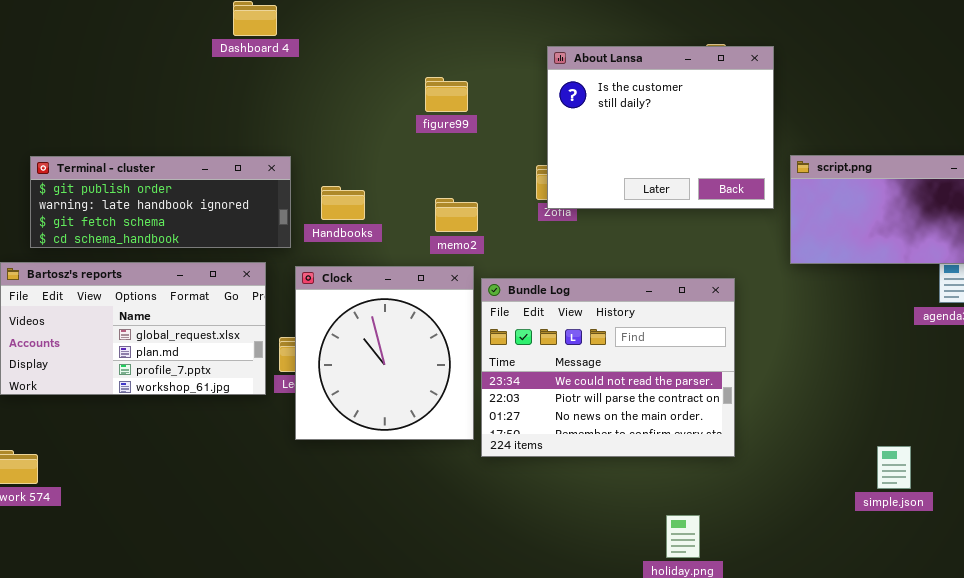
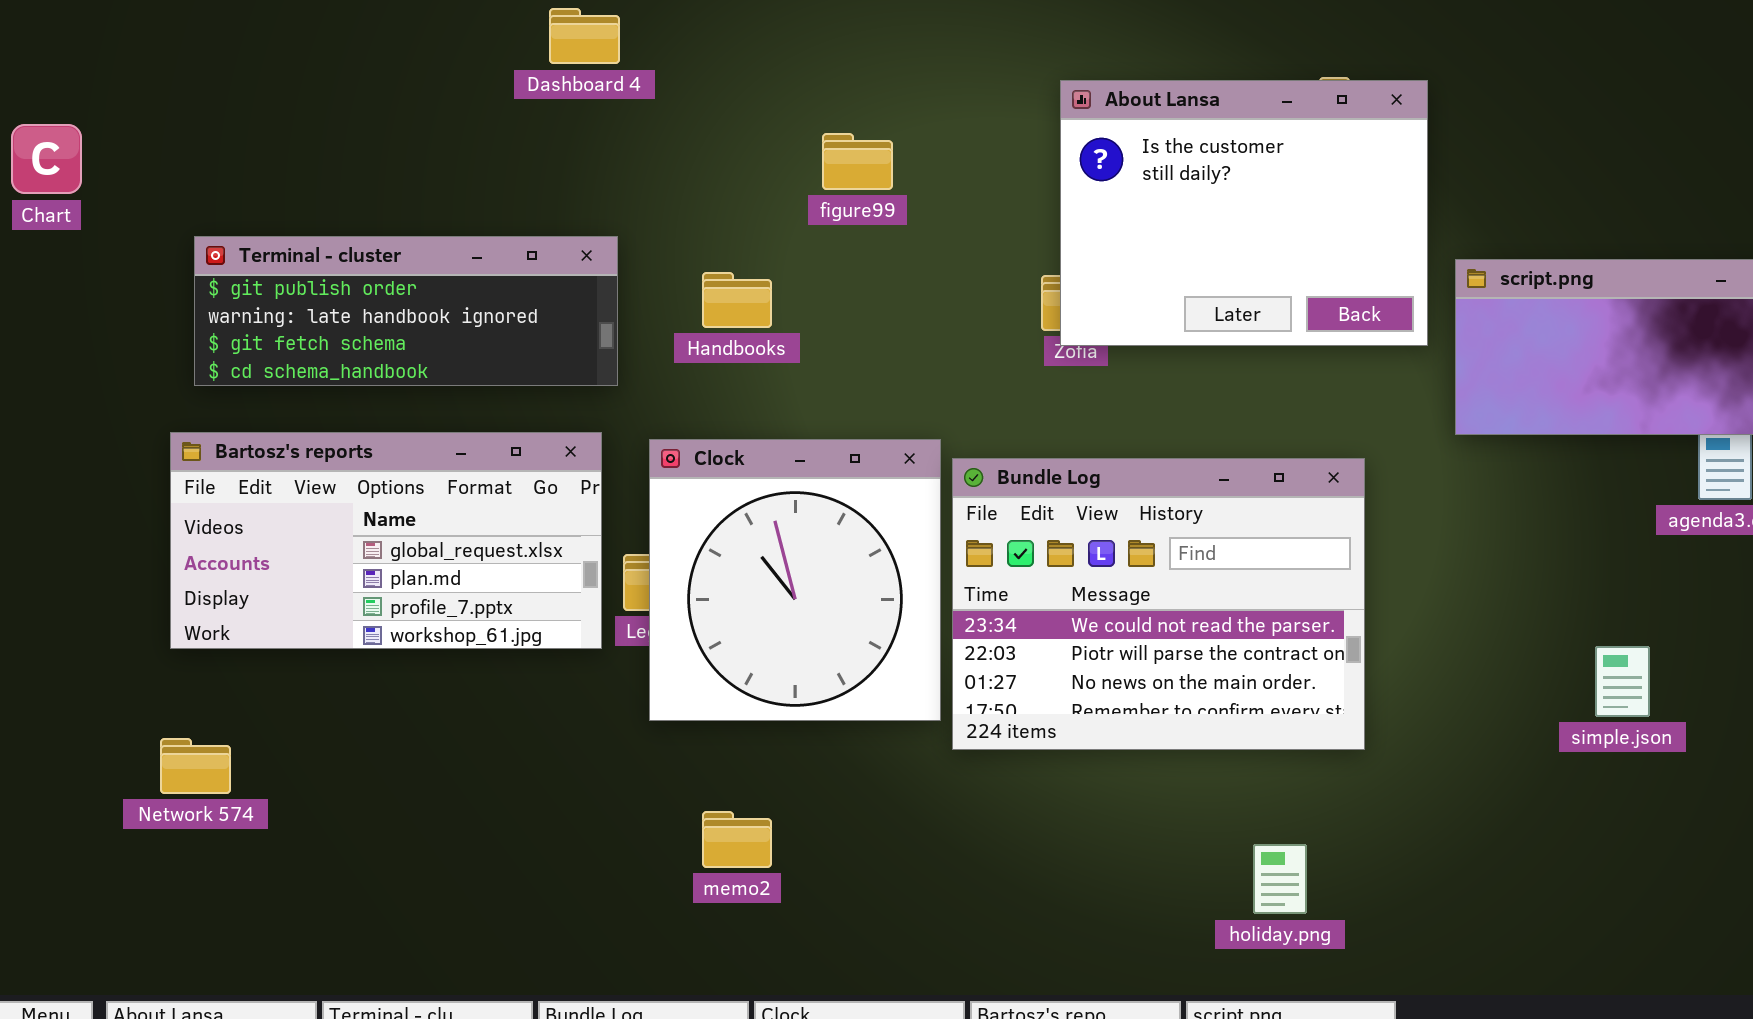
figure99: [425,77,468,112] -> [822,133,893,190], moved
Terminal - cluster: [30,156,291,248] -> [194,236,618,386], moved
Handbooks: [321,186,365,220] -> [702,272,772,328], moved
memo2: [435,198,478,232] -> [702,811,772,868], moved
simple.json: [877,446,911,489] -> [1595,646,1650,717], moved

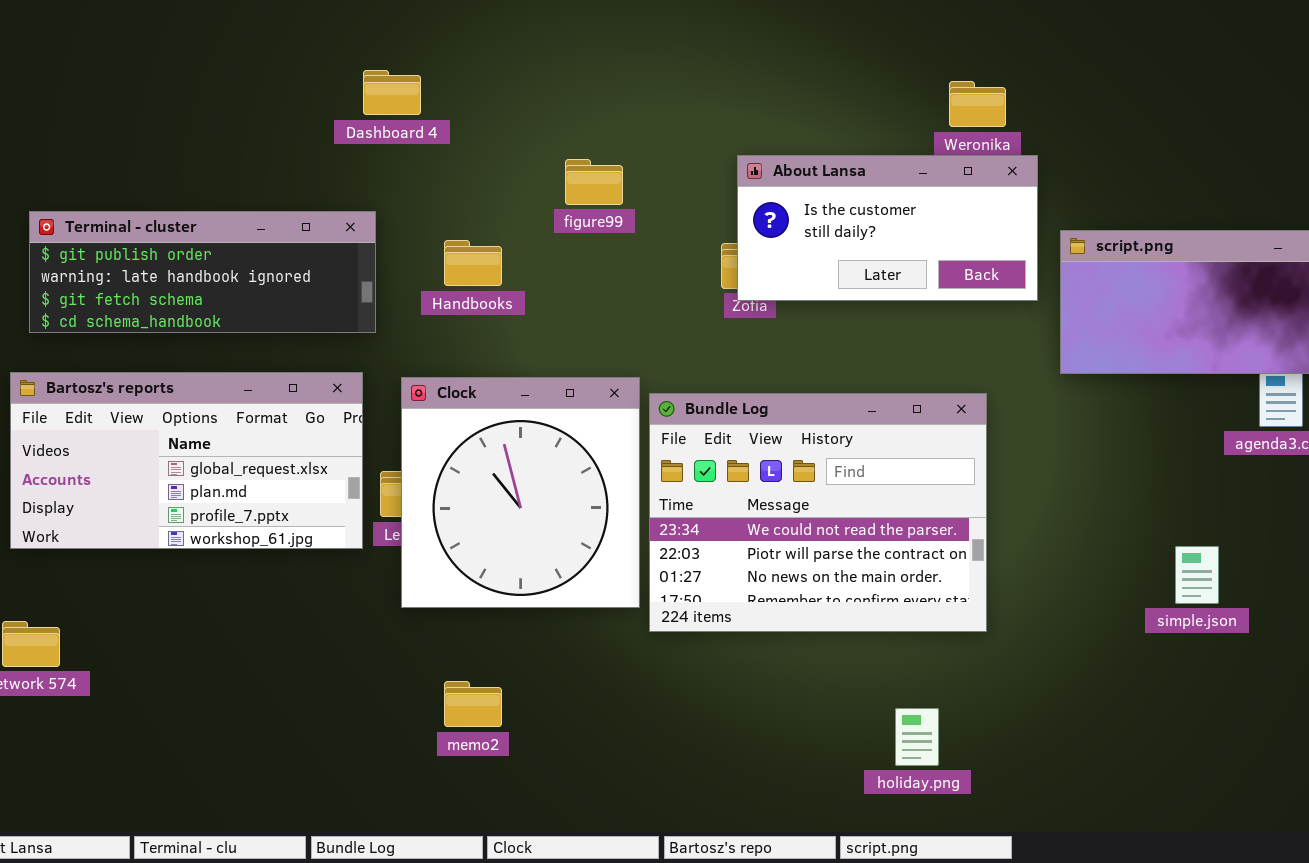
Dashboard 4: [549,8,620,64] -> [363,70,421,115], moved
About Lansa: [1060,80,1428,346] -> [737,155,1038,301], resized
figure99: [822,133,893,190] -> [565,159,623,205], moved

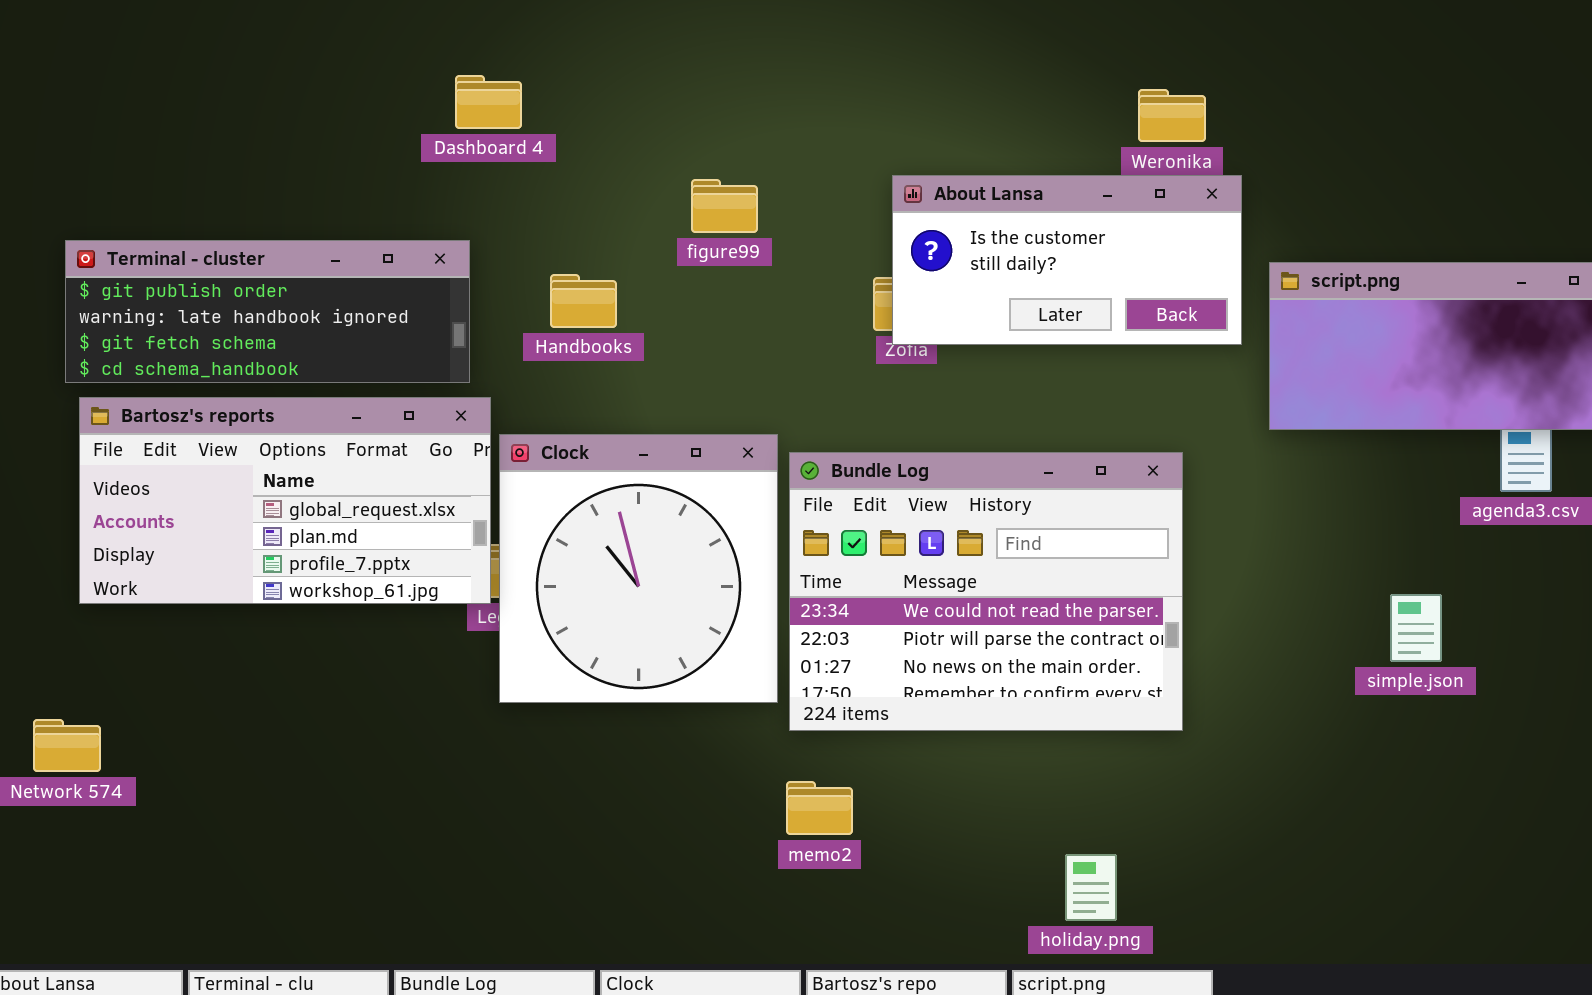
Bartosz's reports: [10,372,363,549] -> [79,397,491,604], moved
simple.json: [1175,546,1219,604] -> [1390,594,1442,662], moved
memo2: [444,681,502,727] -> [786,781,853,835], moved
holiday.png: [895,708,939,766] -> [1065,854,1117,921], moved

